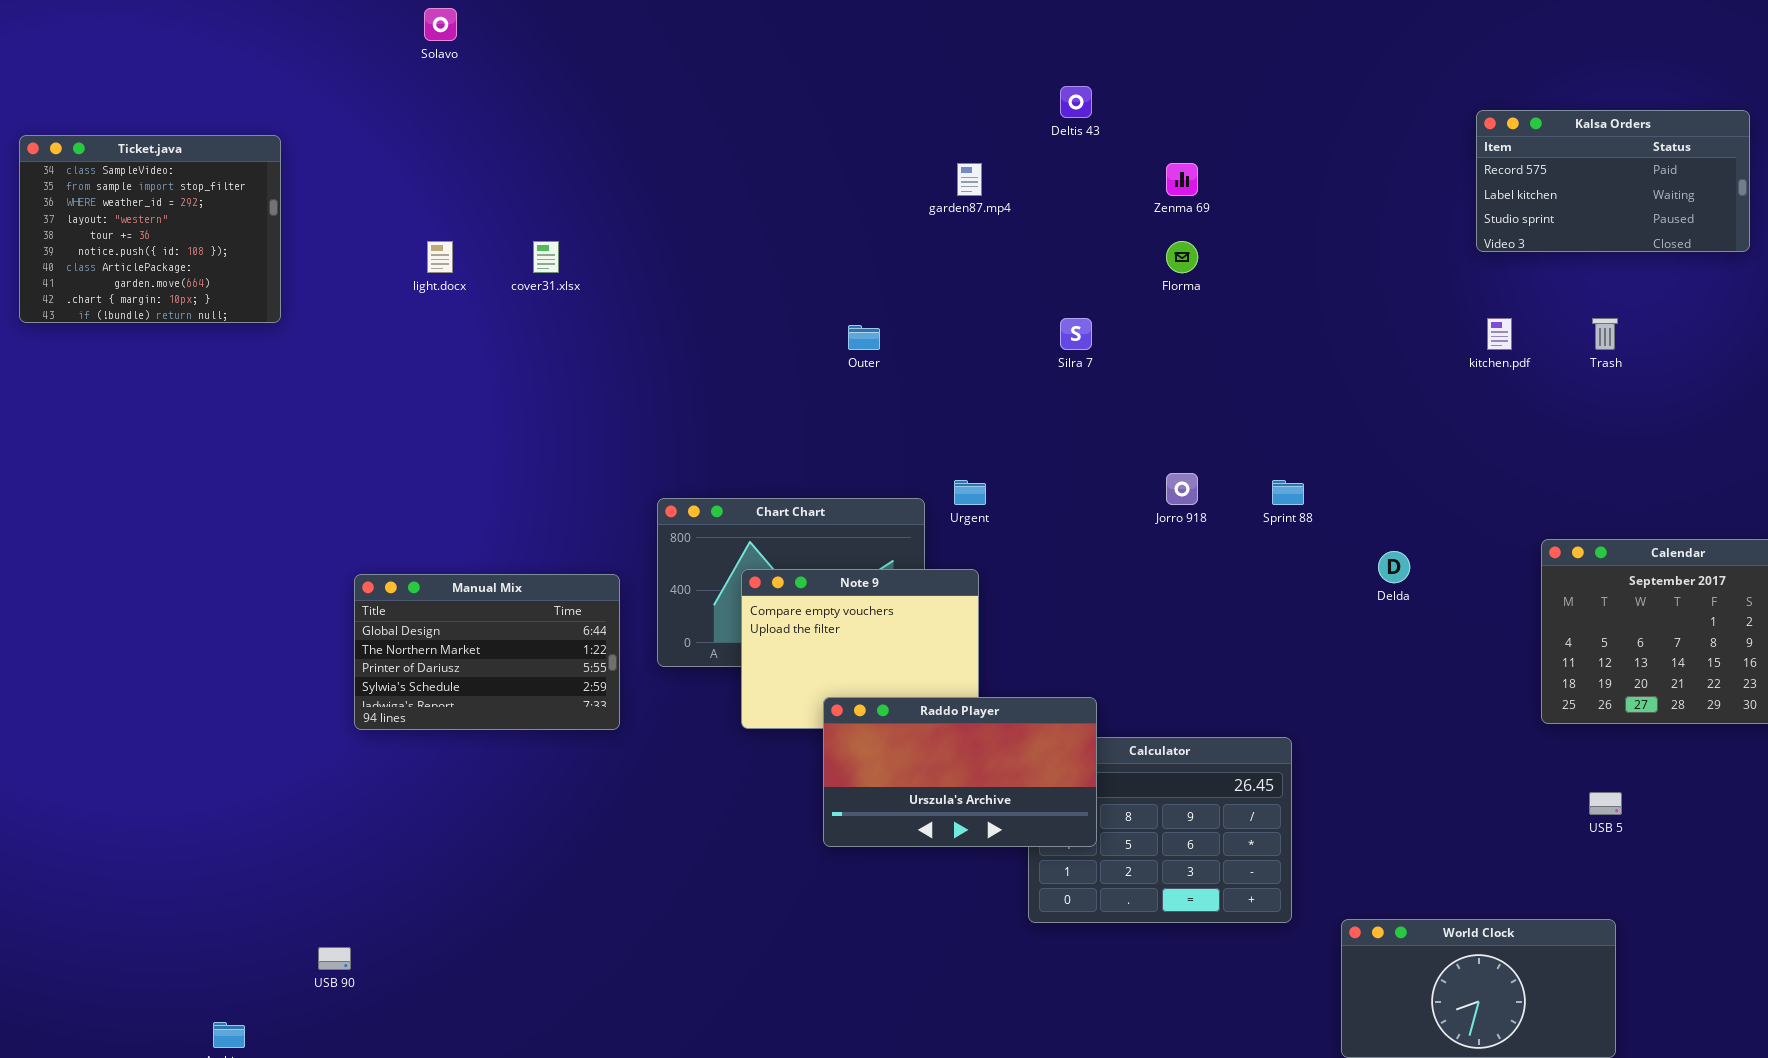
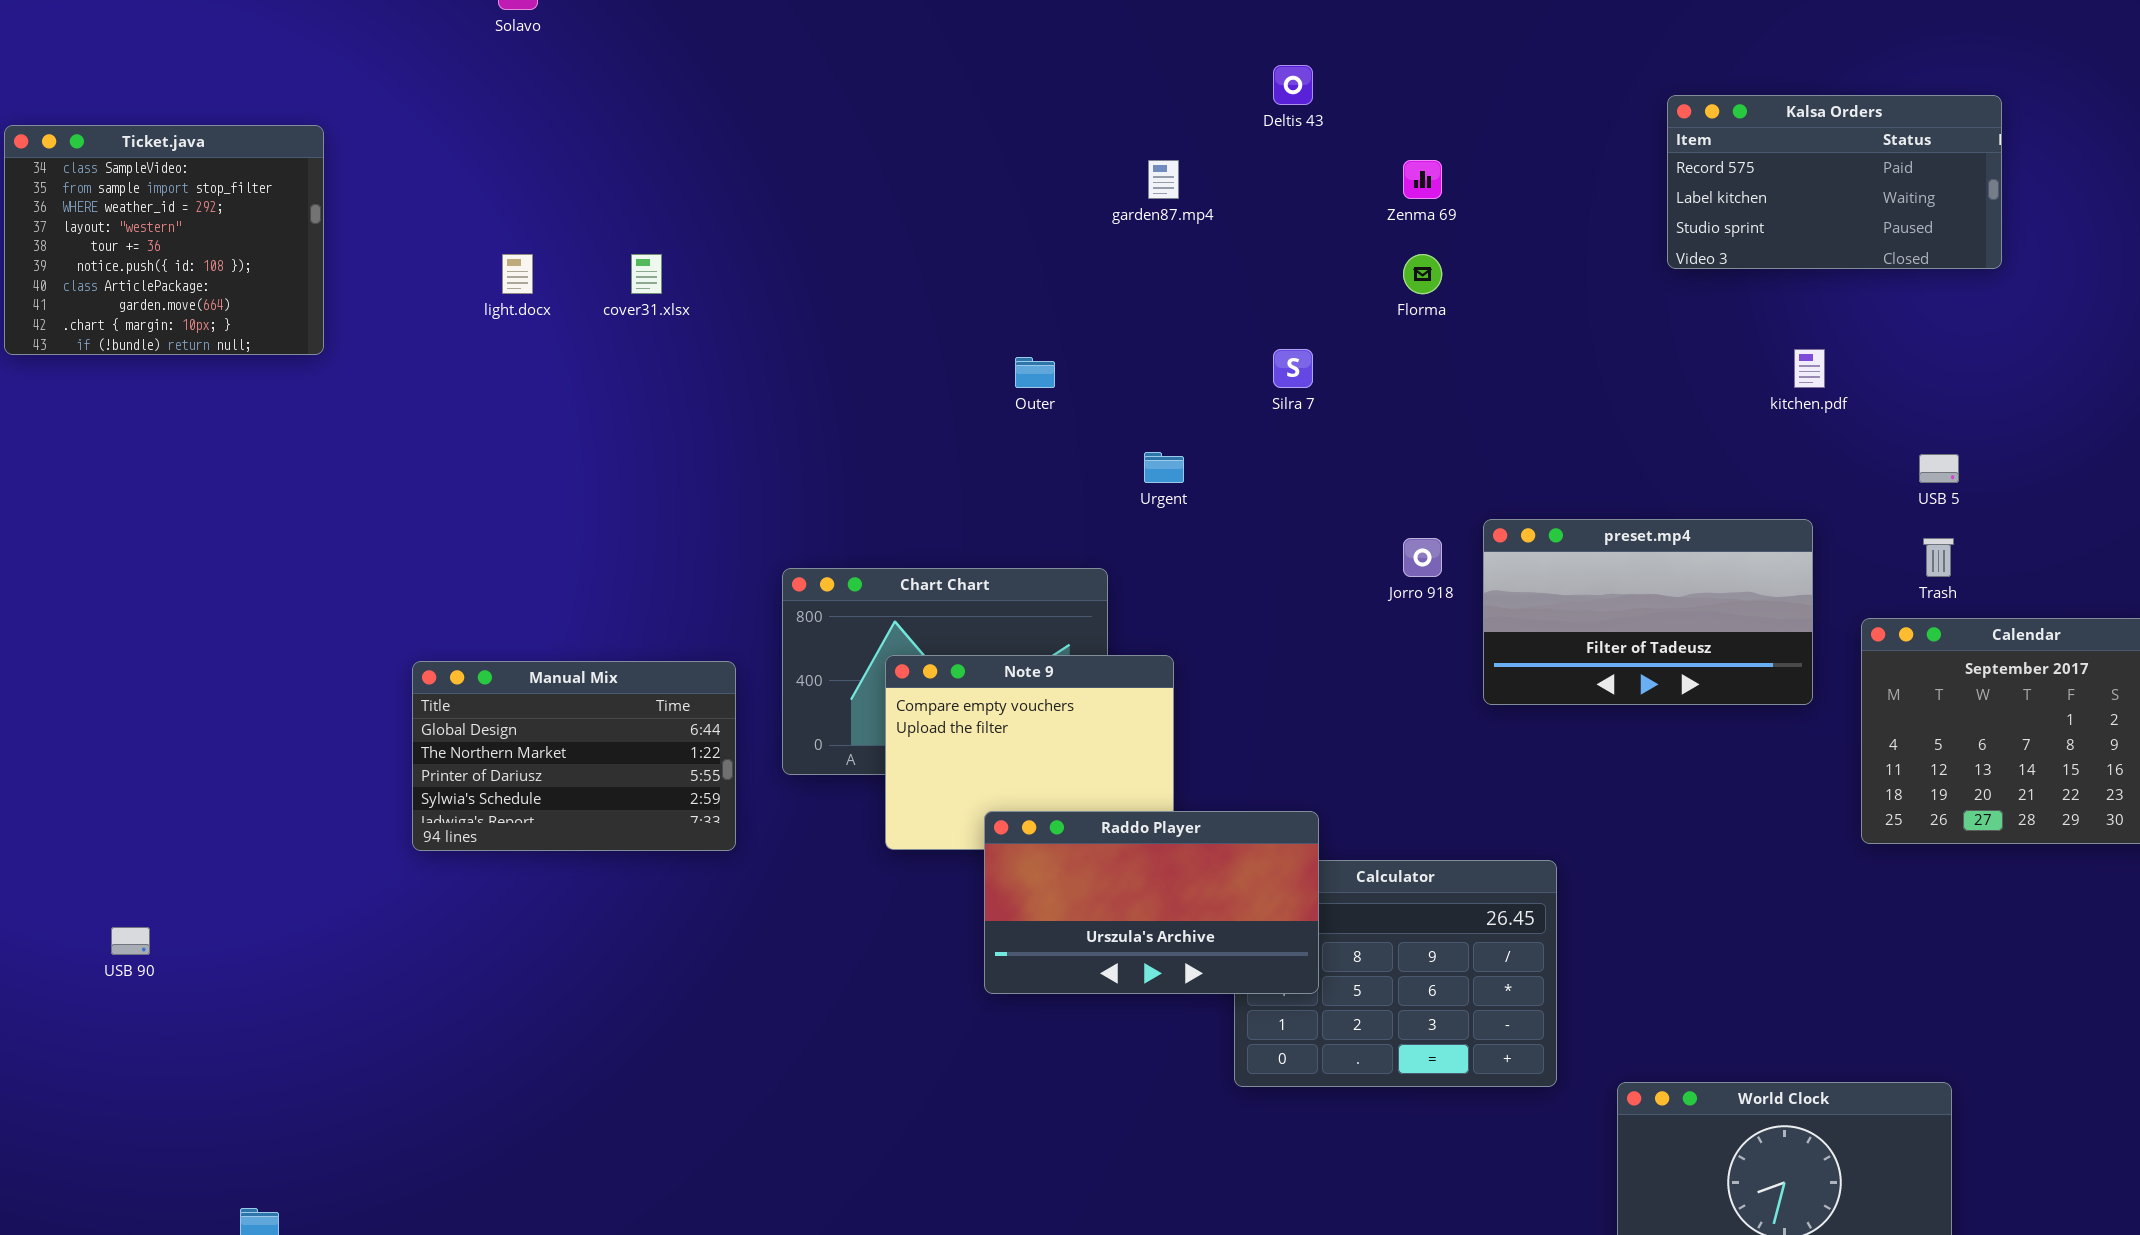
Kalsa Orders: [1476,110,1750,252] -> [1667,95,2002,269], moved
Trash: [1592,318,1618,350] -> [1923,538,1954,577], moved
preset.mp4: none -> [1483,519,1813,705], opened
Urgent: [954,480,986,505] -> [1144,452,1184,483], moved
USB 5: [1589,792,1622,815] -> [1919,454,1959,483], moved
USB 90: [318,947,351,970] -> [111,927,150,955], moved

